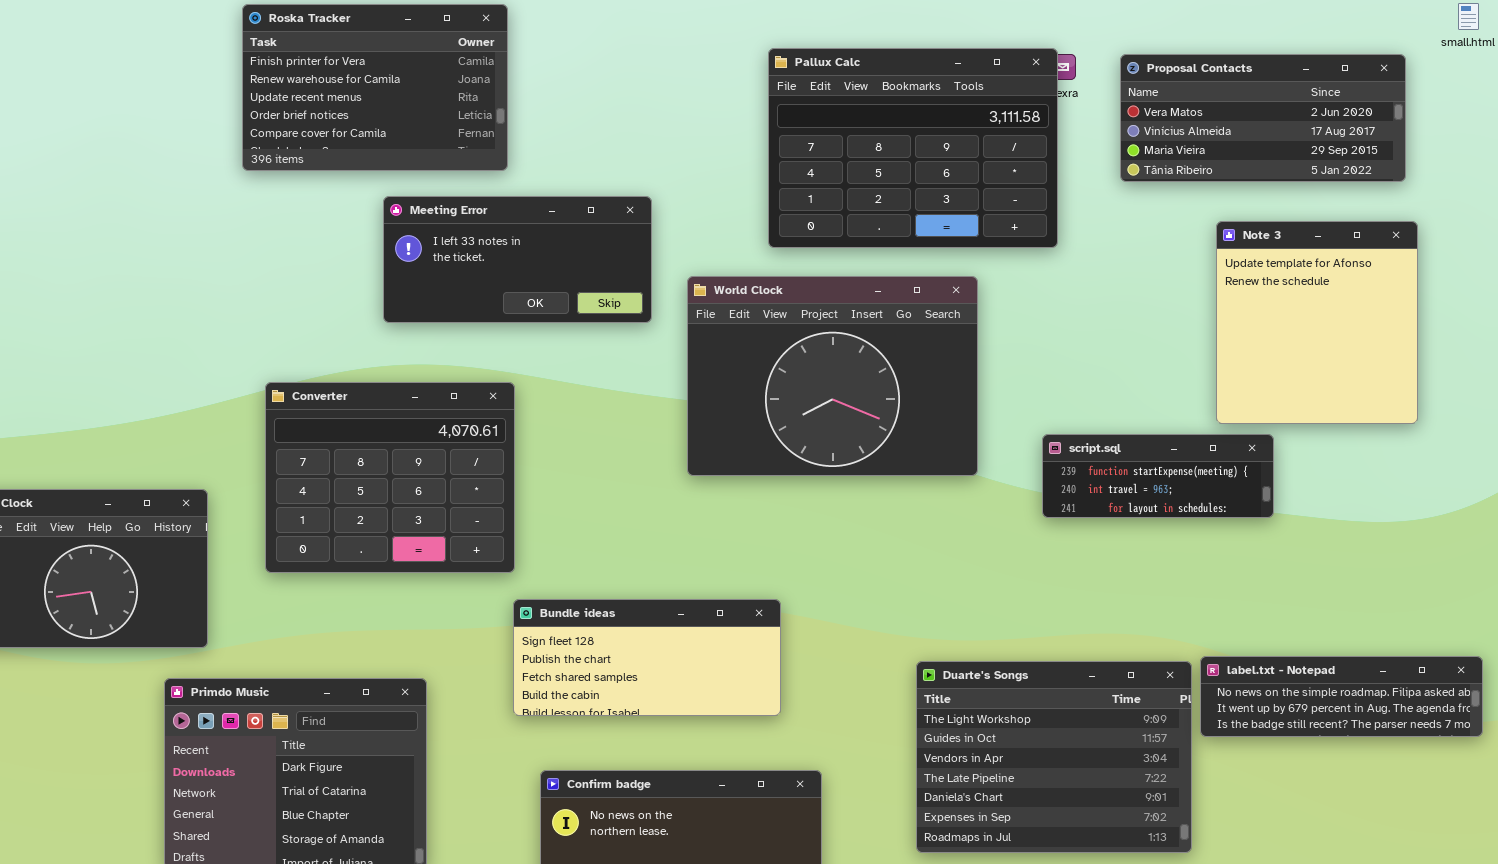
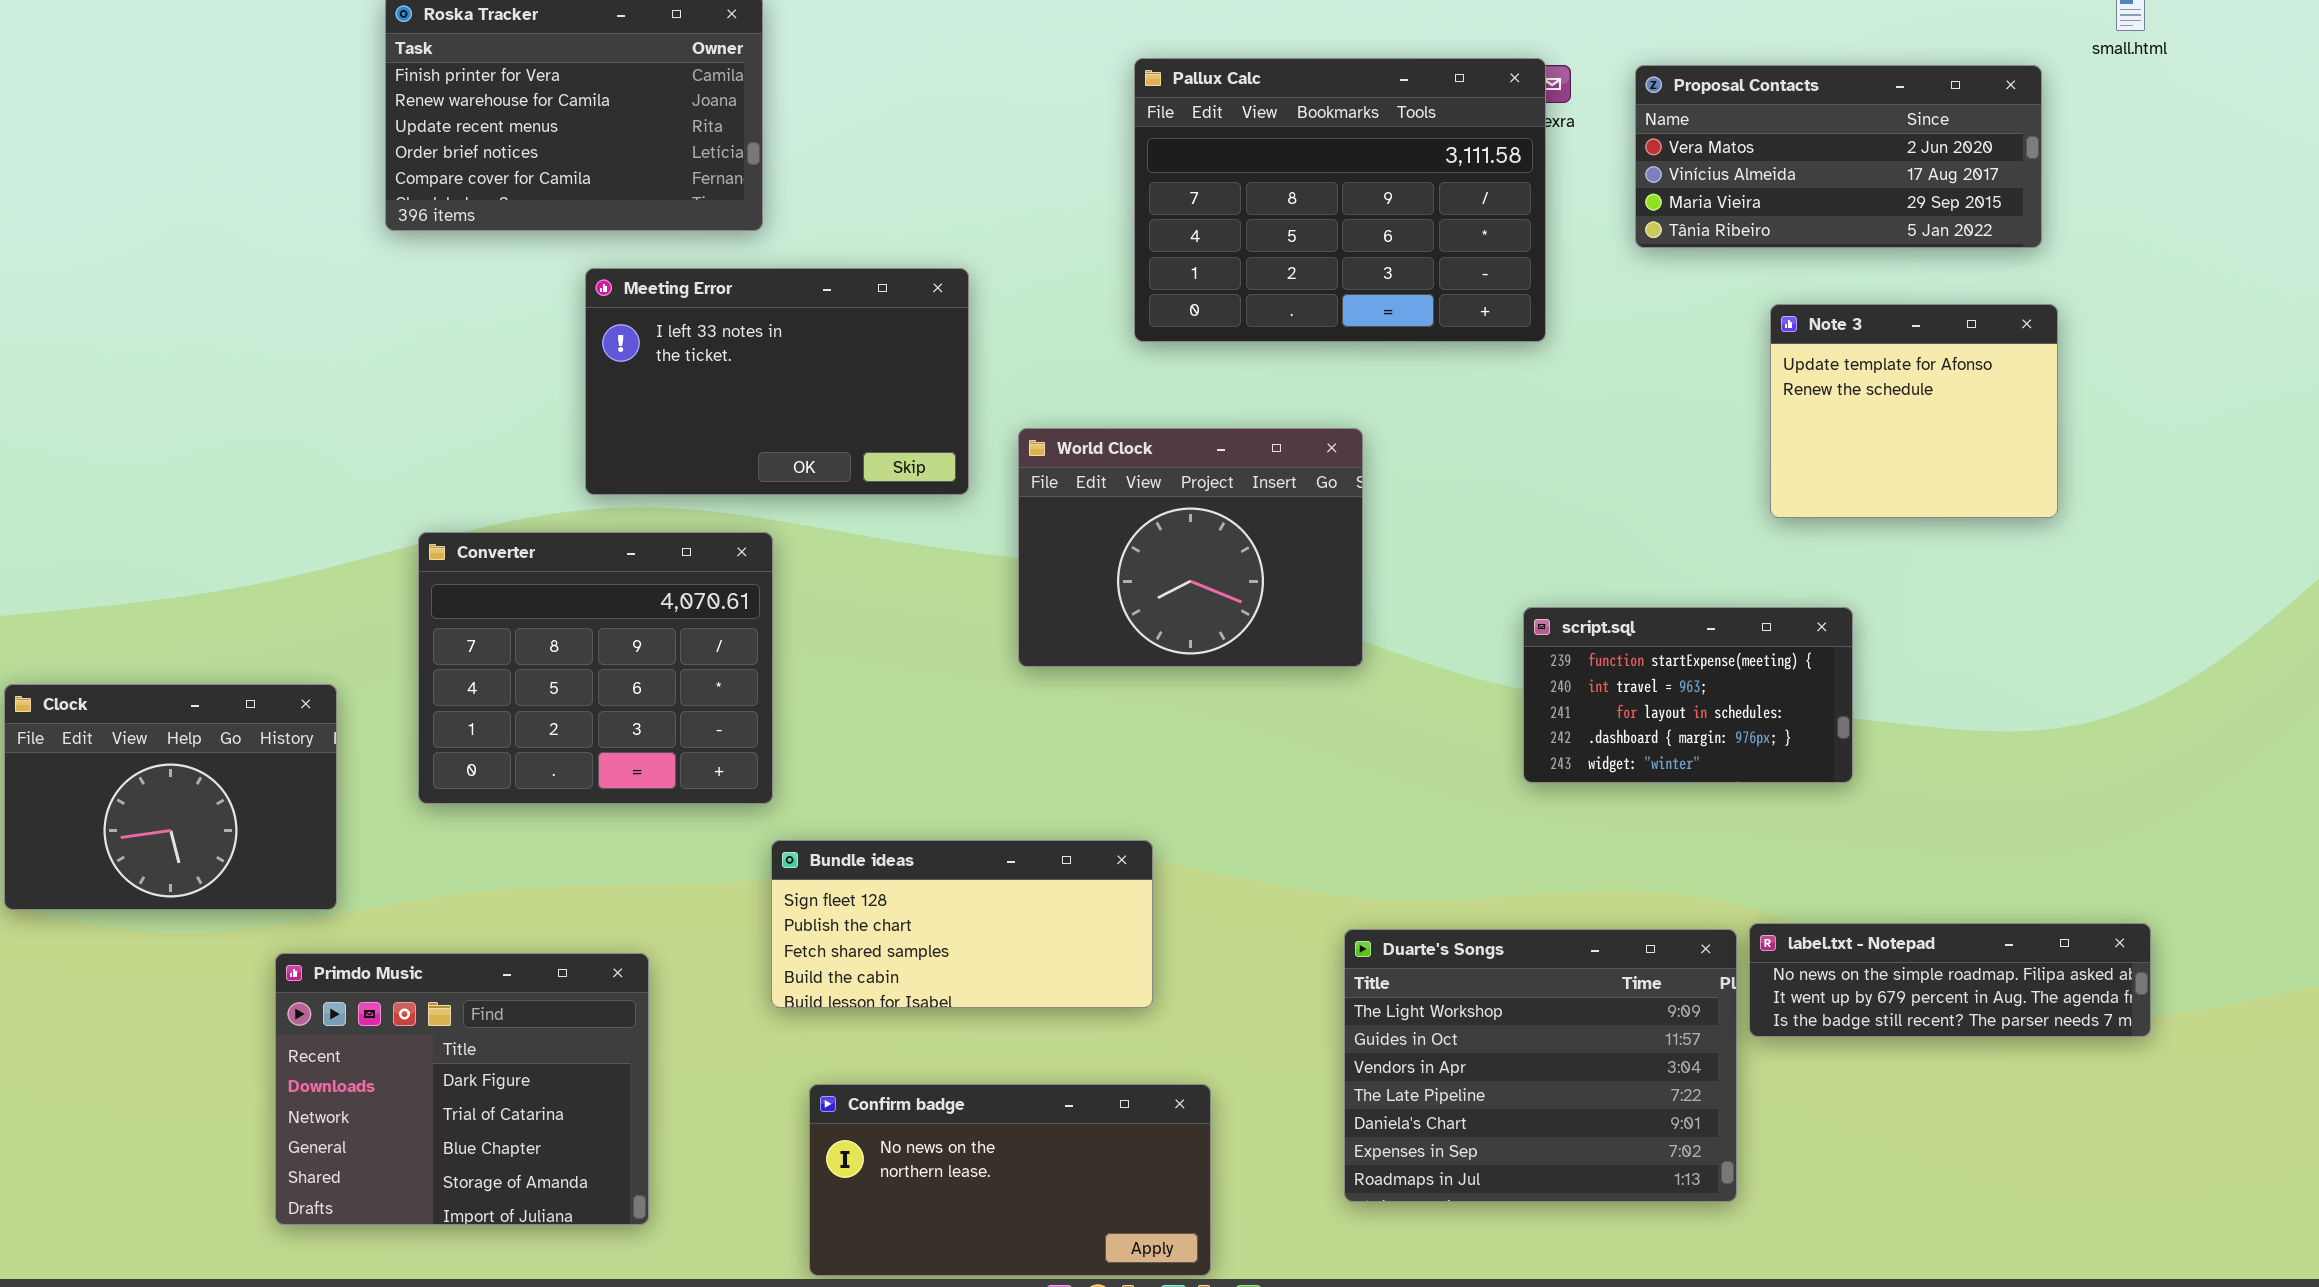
Meeting Error: [383,196,652,323] -> [585,268,969,495], resized
Note 3: [1216,221,1418,424] -> [1770,304,2058,518], resized
World Clock: [687,276,978,476] -> [1018,428,1363,667], resized
script.sql: [1042,434,1274,518] -> [1523,607,1853,783], resized

